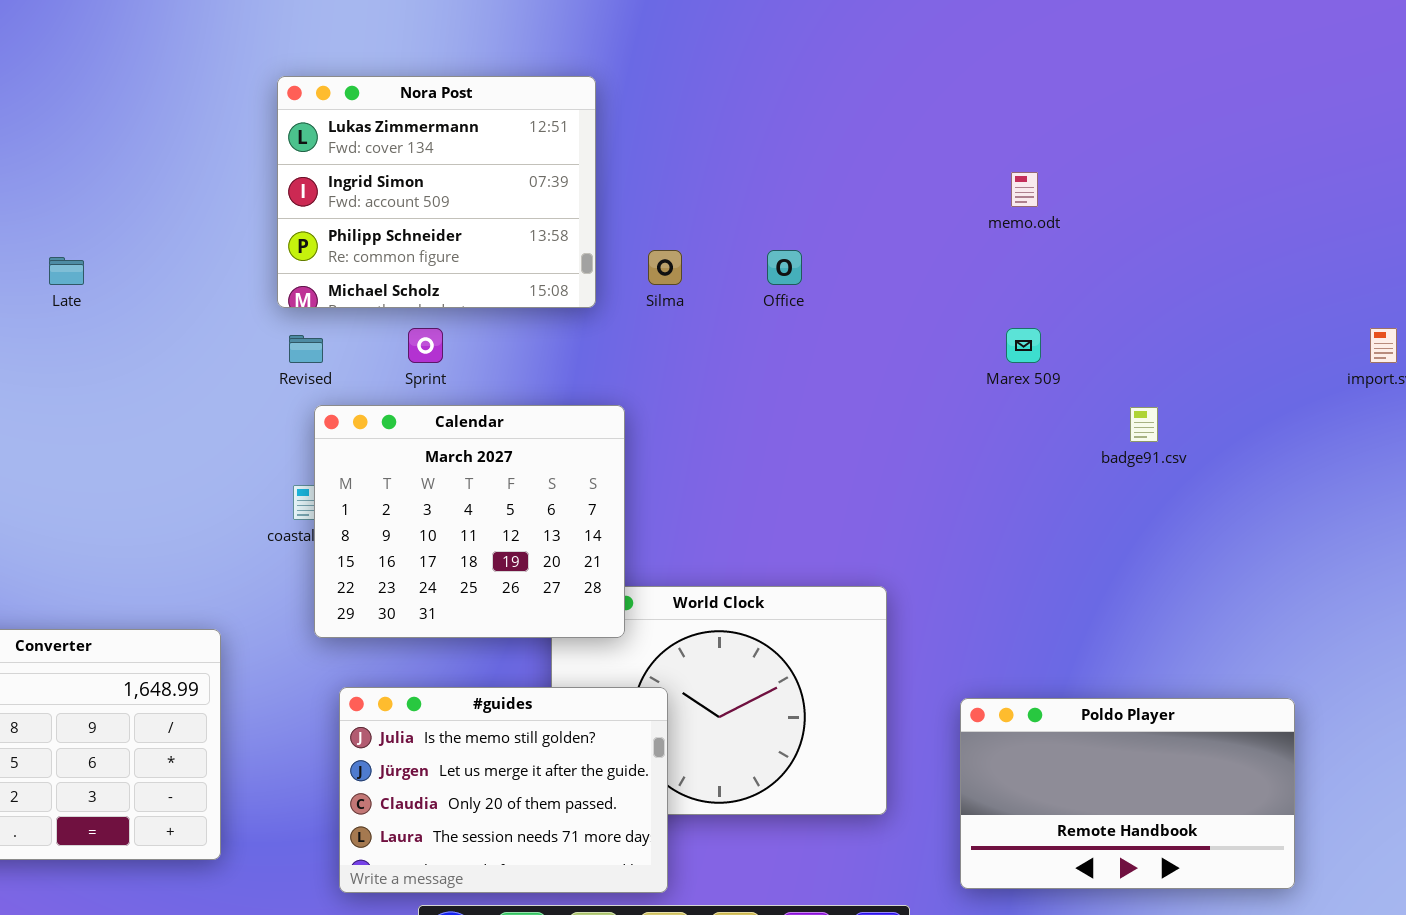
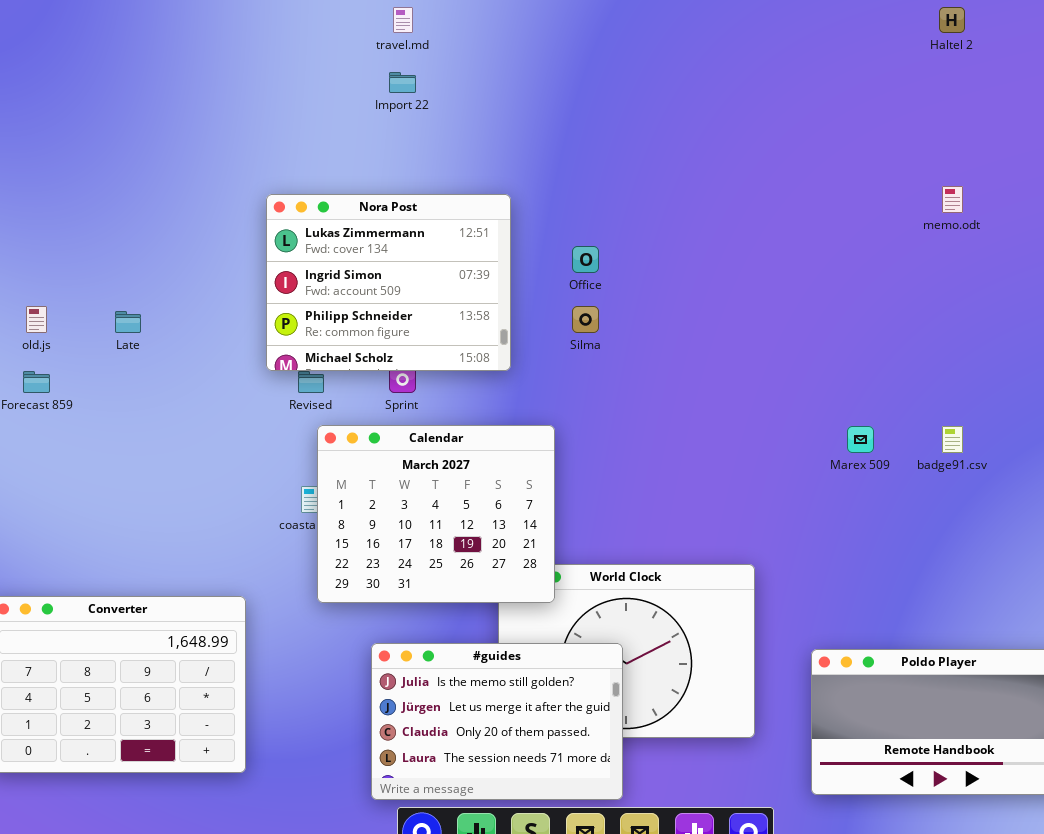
Nora Post: [277,76,596,308] -> [266,194,511,371], moved
memo.odt: [1011,172,1038,207] -> [942,186,963,213], moved
Office: [767,250,802,285] -> [572,246,599,273], moved
Marex 509: [1006,328,1041,363] -> [847,426,874,453], moved
#guides: [339,687,668,893] -> [371,643,623,800], moved

